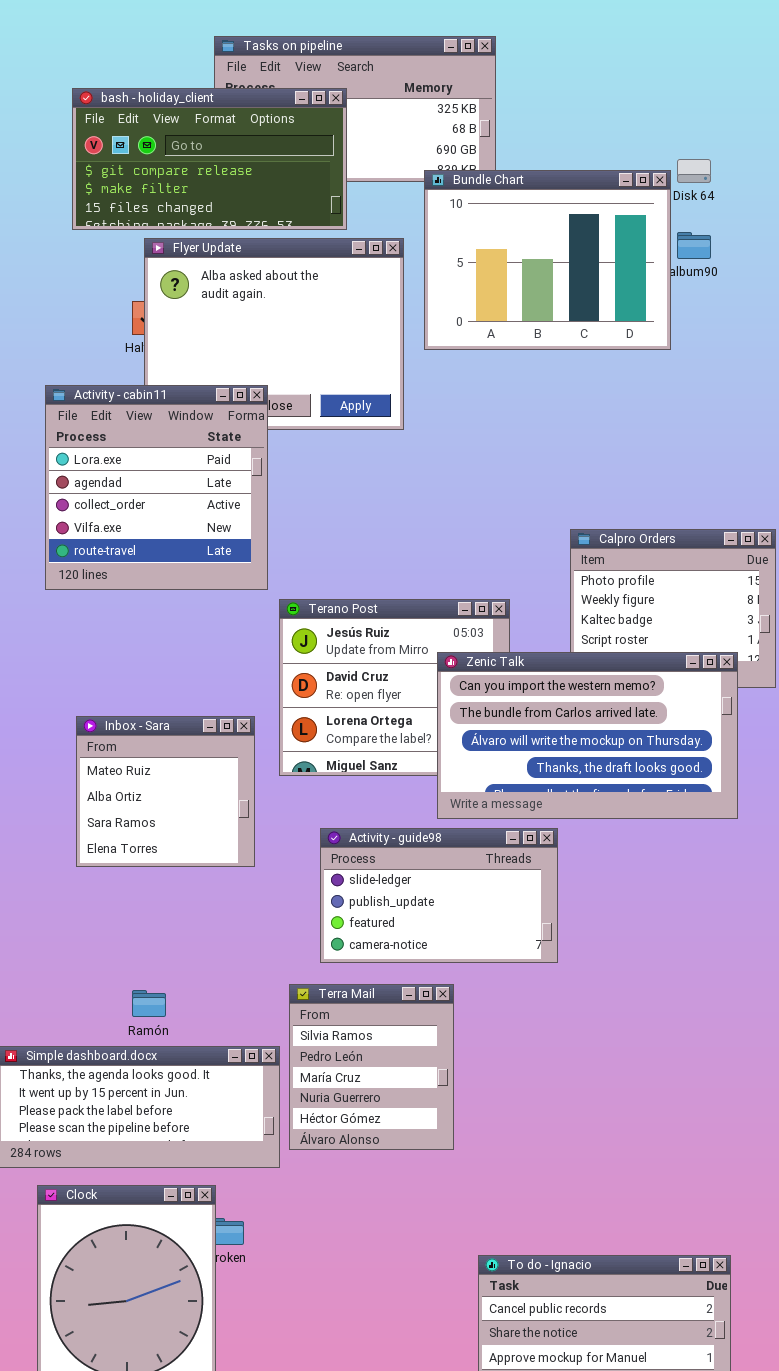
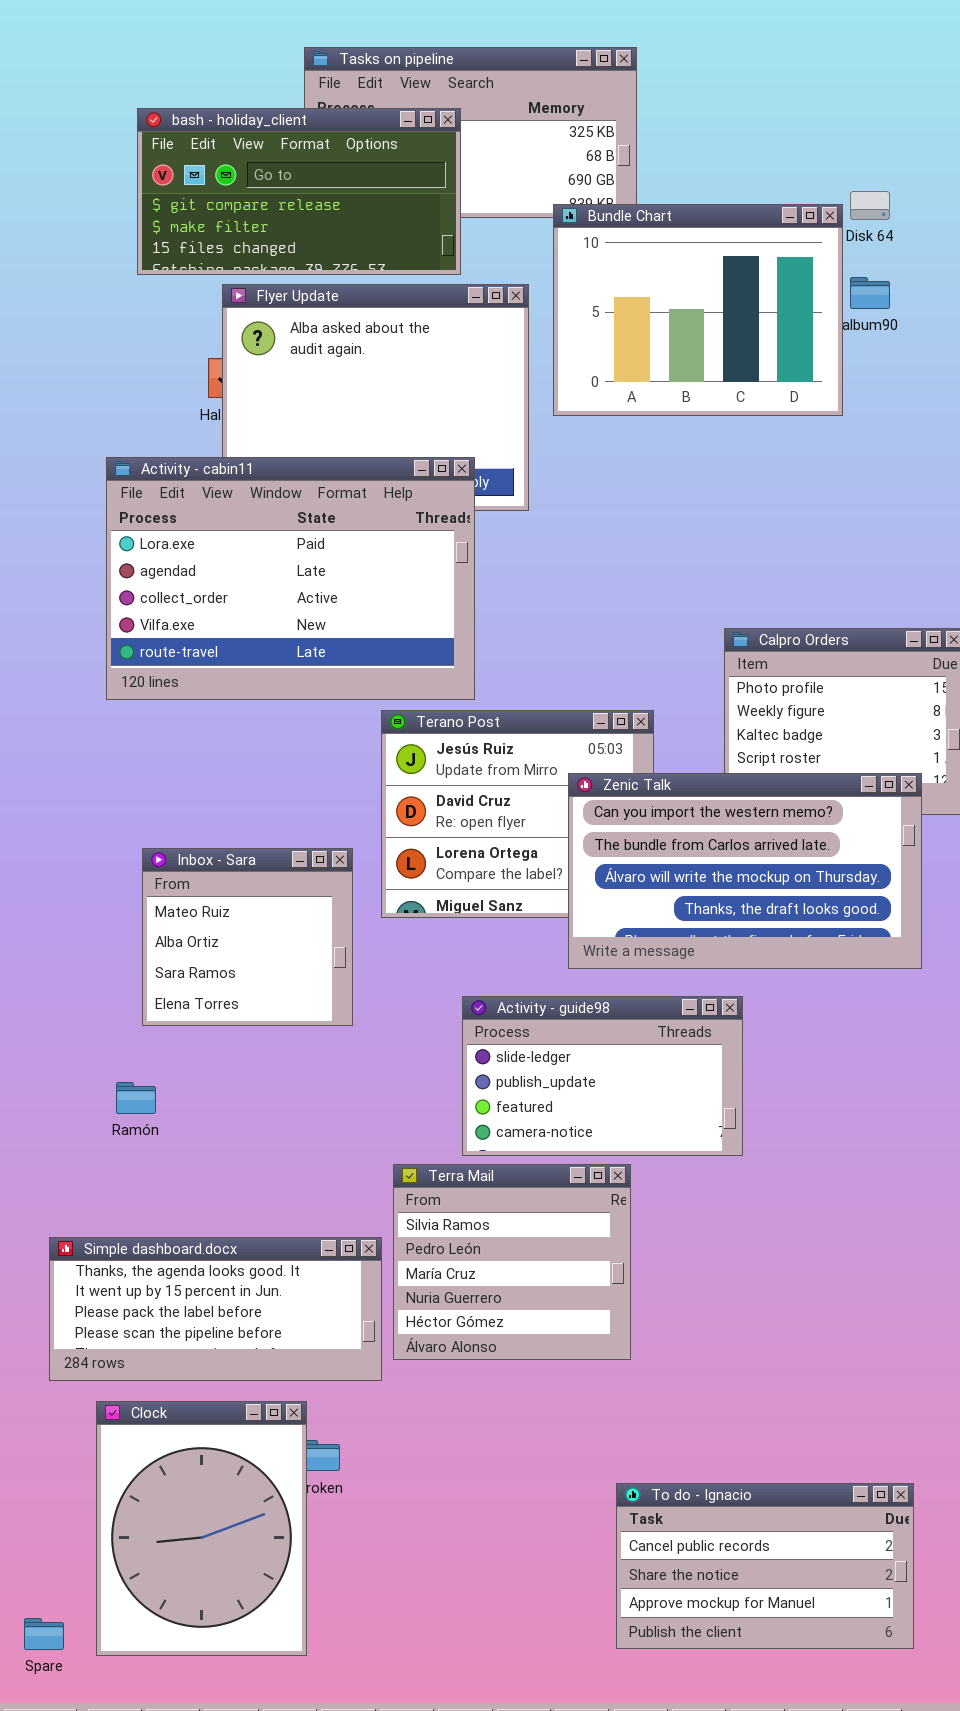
Activity - cabin11: [45,385,268,590] -> [106,457,475,700], resized
Activity - guide98: [320,828,558,963] -> [462,996,743,1156], moved
Terra Mail: [289,984,454,1150] -> [393,1164,631,1360], resized
Ramón: [132,990,166,1017] -> [116,1082,156,1114], moved

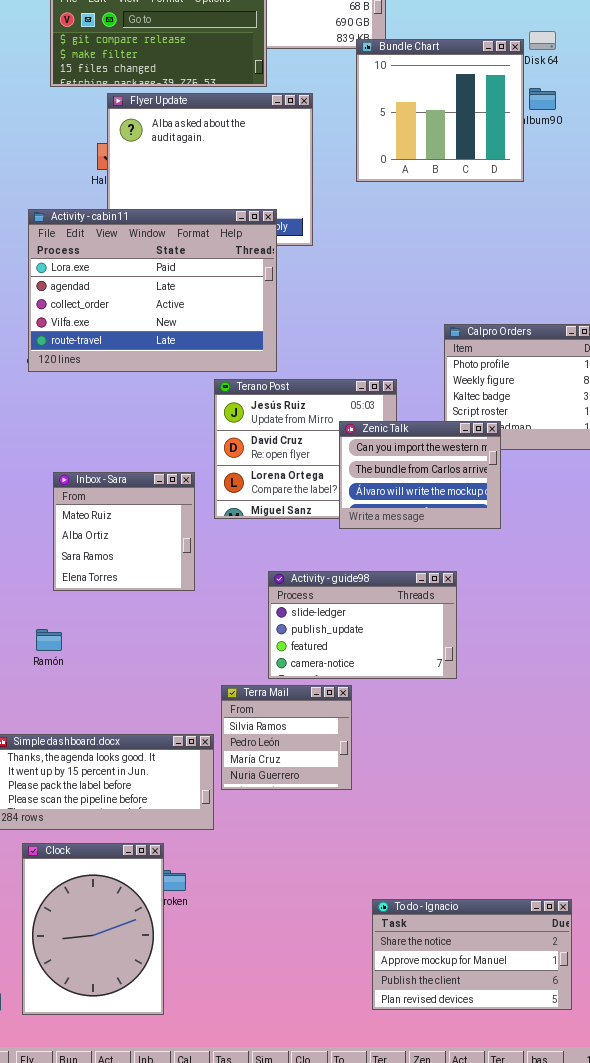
Bundle Chart: [553,204,843,416] -> [356,39,524,182], resized
Zenic Talk: [568,773,922,969] -> [339,421,501,529], resized
Terra Mail: [393,1164,631,1360] -> [221,685,352,790], resized
To do - Ignacio: [616,1483,914,1649] -> [372,899,572,1010], scrolled down 1 row

